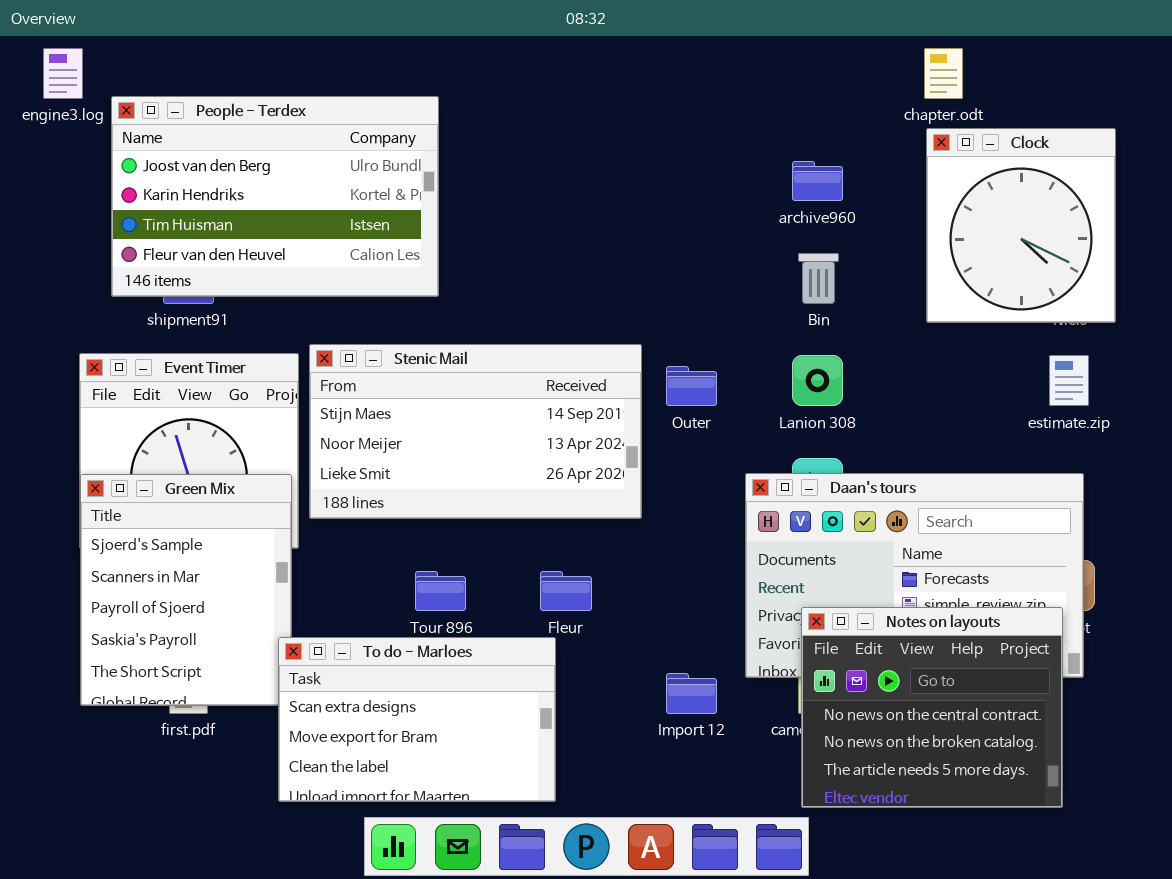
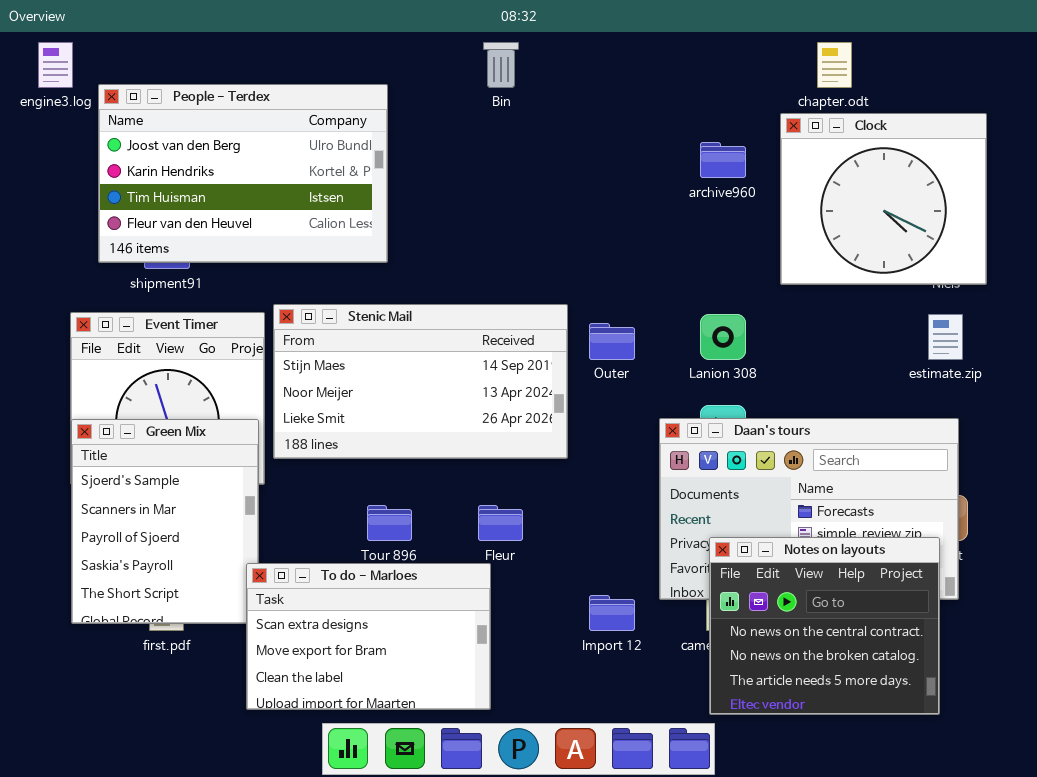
Clock: [926,128,1116,323] -> [780,113,987,285], resized
Bin: [798,253,839,304] -> [483,42,519,88], moved

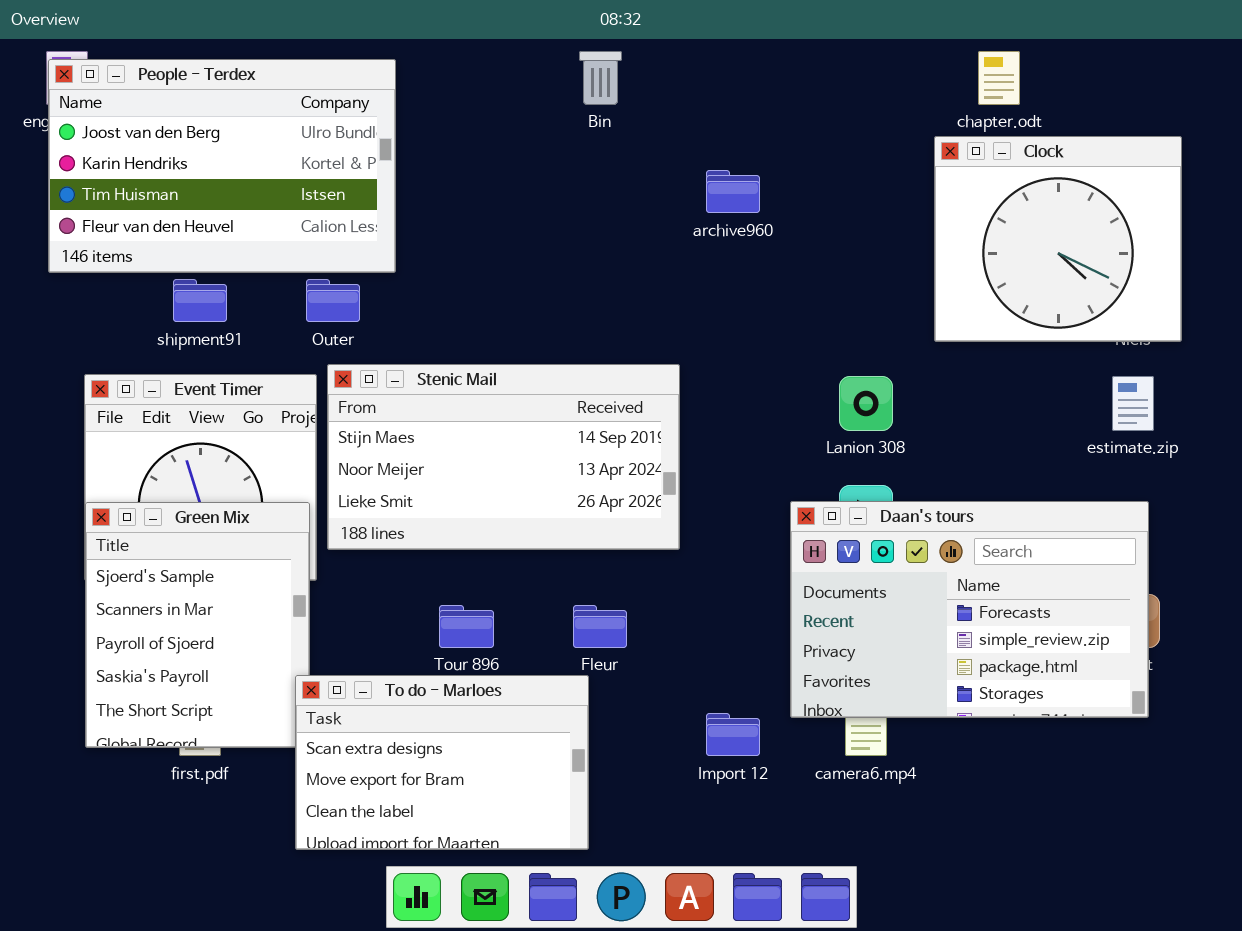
People - Terdex: [98,84,388,263] -> [48,59,396,273], moved
archive960: [700,142,746,178] -> [706,170,760,213], moved
Outer: [589,323,635,360] -> [306,279,360,322], moved
Notes on layouts: [709,537,940,715] -> none, closed

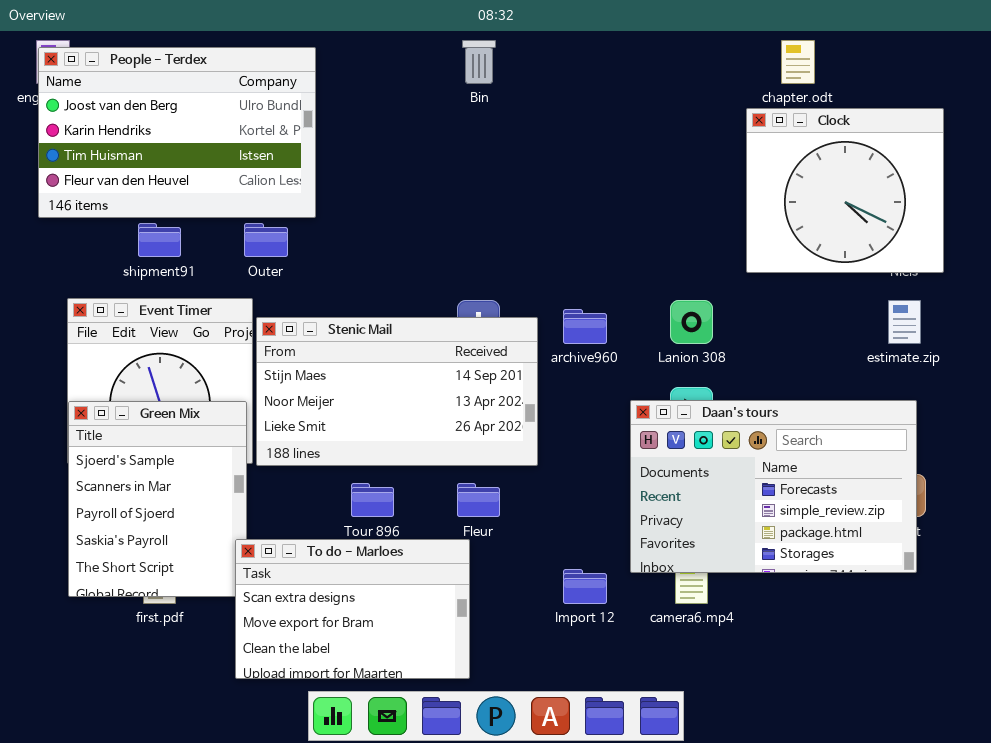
archive960: [706,170,760,213] -> [563,309,607,344], moved
Stenic Mail: [327,364,680,550] -> [256,317,538,466], moved

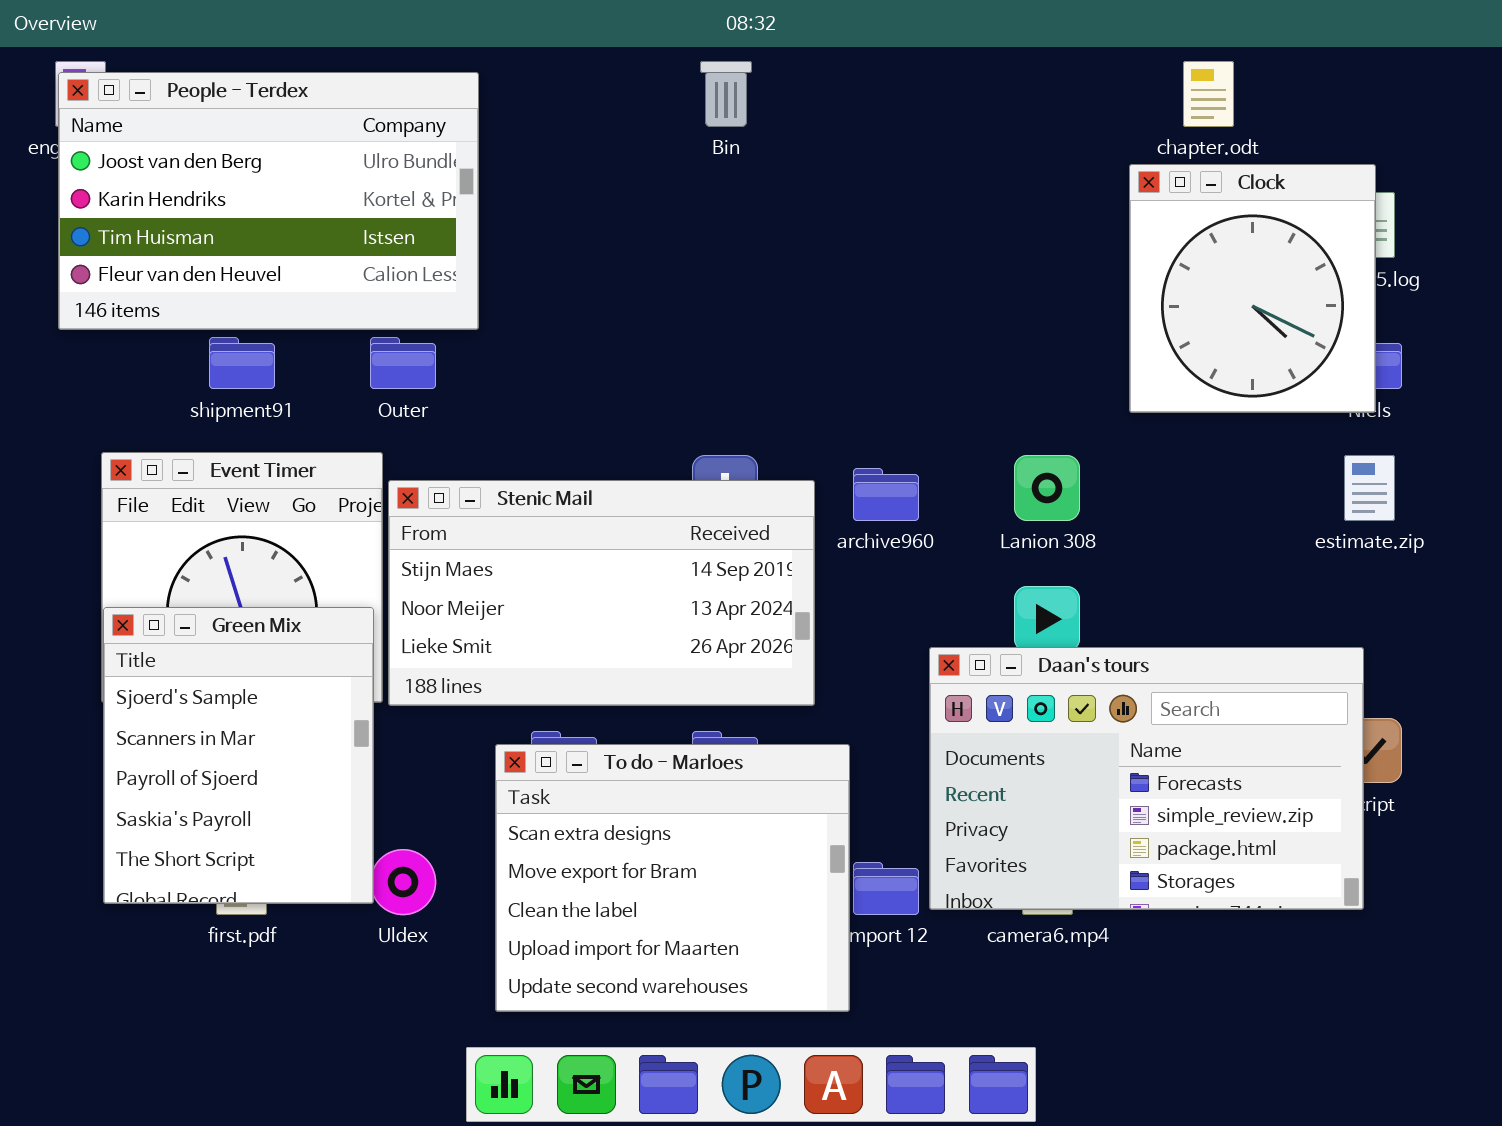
Clock: [746,108,944,273] -> [1129,164,1376,413], resized
Daan's tours: [630,400,917,573] -> [929,647,1364,910], moved
To do - Marloes: [235,539,470,679] -> [495,744,850,1012], moved, resized

